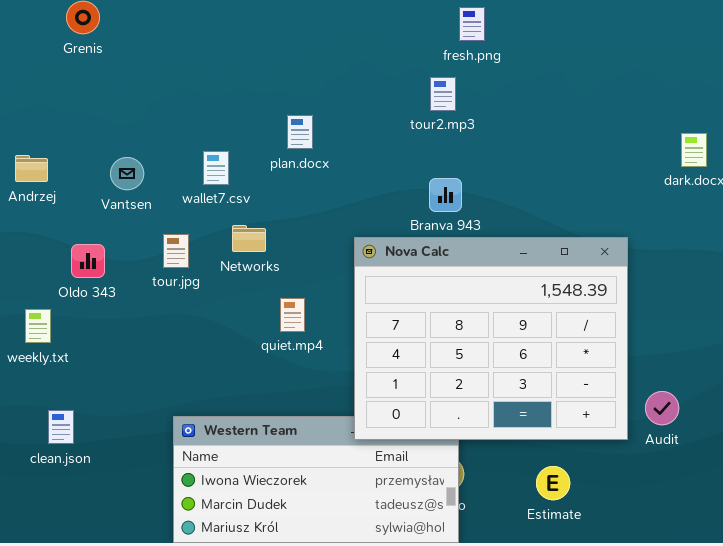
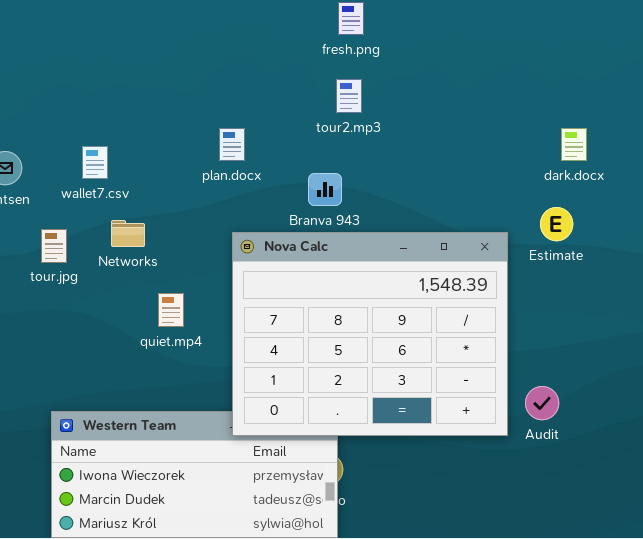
tour2.mp3: [430,77,456,111] -> [336,79,362,113], moved
plan.docx: [287,115,313,149] -> [219,128,245,161], moved
Estimate: [536,466,570,500] -> [540,207,573,241], moved

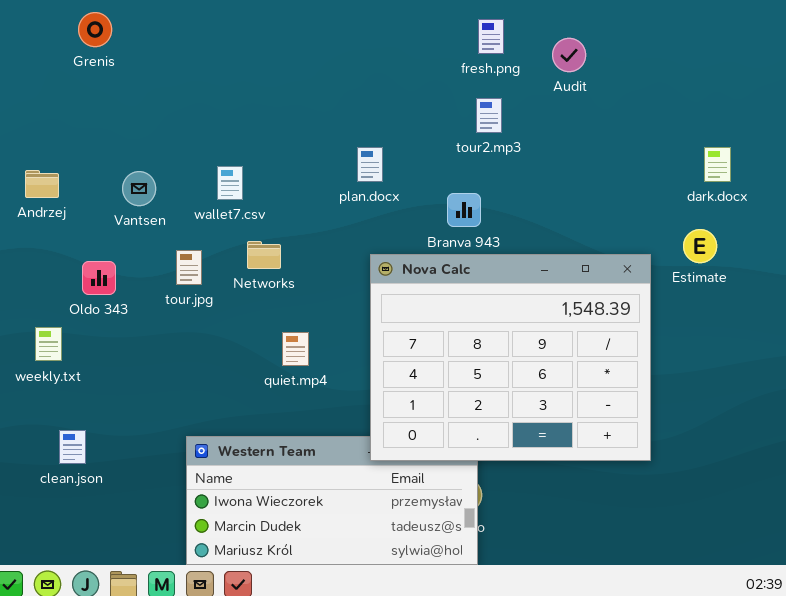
quiet.mp4: [158,293,184,327] -> [282,332,309,366], moved
Audit: [525,386,559,420] -> [552,38,586,72], moved

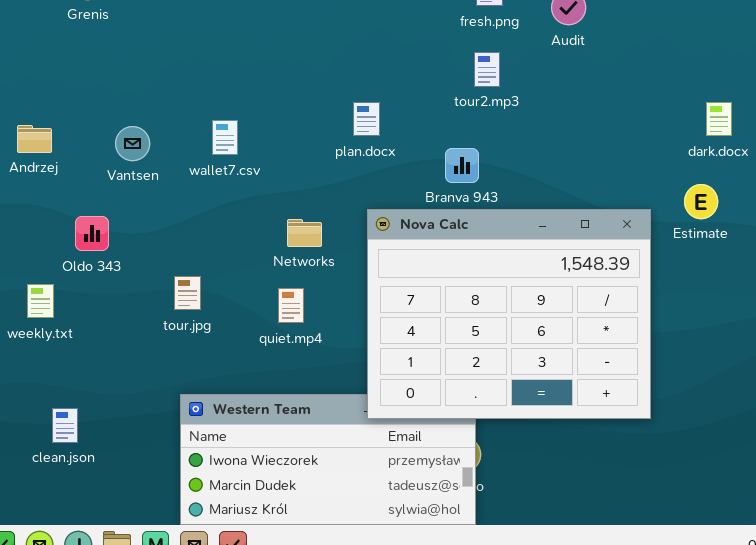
Networks: [247,241,281,269] -> [287,219,322,247], moved
tour.jpg: [176,250,202,285] -> [174,276,201,310], moved
clean.json: [59,430,86,464] -> [52,408,78,443], moved

